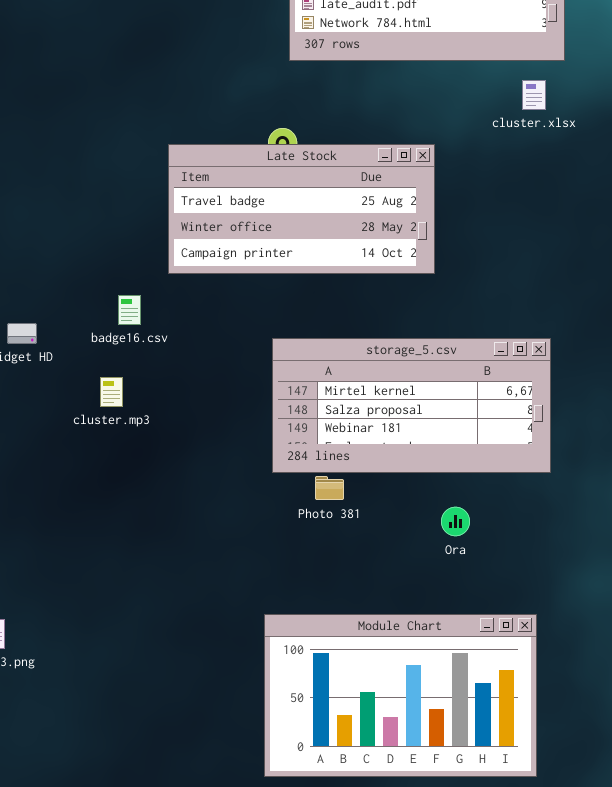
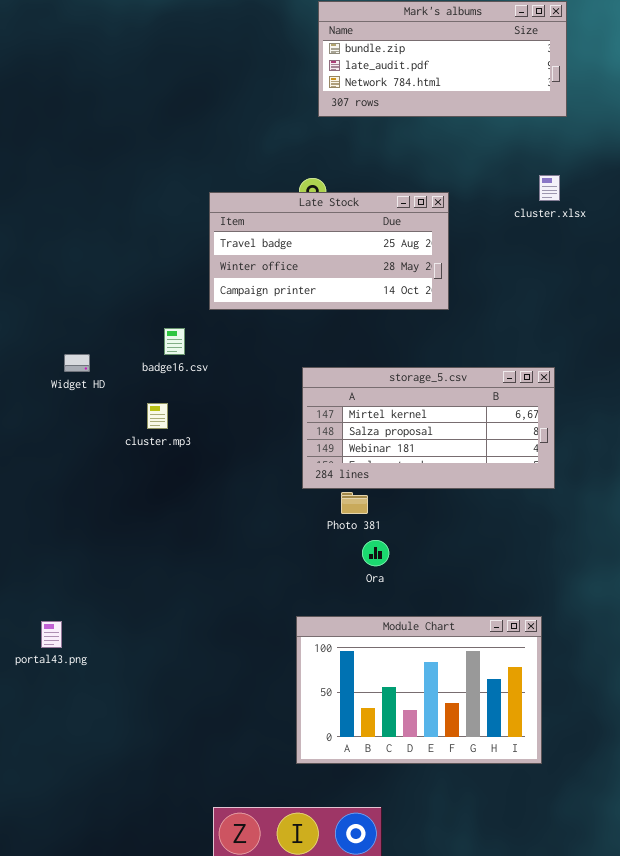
cluster.xlsx: [522,80,546,110] -> [539,175,560,201], moved
Ora: [441,507,470,536] -> [362,540,389,566], moved

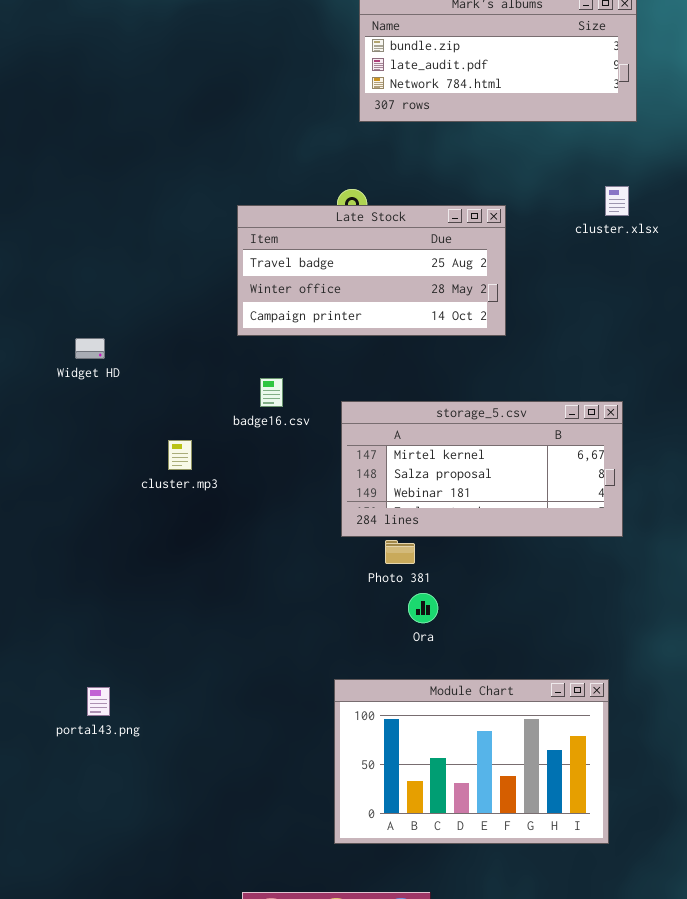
badge16.csv: [164,328,185,355] -> [260,378,283,407], moved
Widget HD: [64,354,90,372] -> [75,338,105,359], moved
portal43.png: [41,621,62,648] -> [87,687,110,716], moved

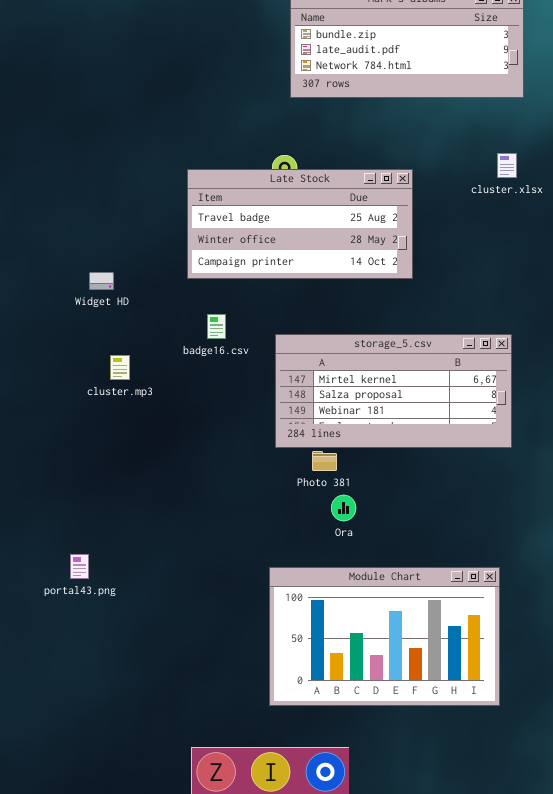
Widget HD: [75,338,105,359] -> [89,272,114,290], moved
cluster.mp3: [168,440,192,470] -> [110,355,130,380], moved
portal43.png: [87,687,110,716] -> [70,554,89,579], moved

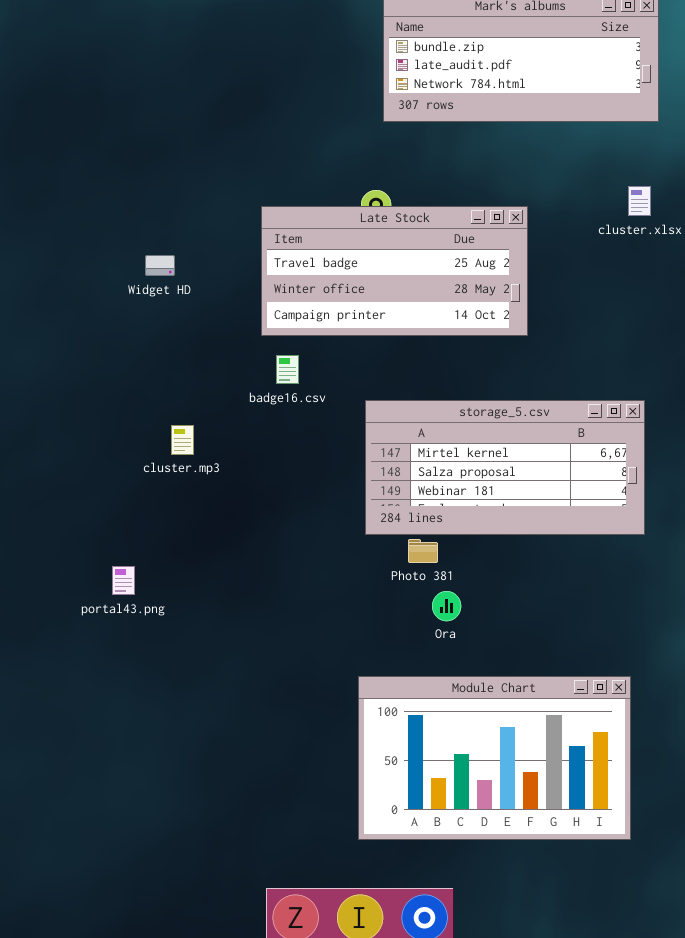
Widget HD: [89,272,114,290] -> [145,255,175,276], moved
badge16.csv: [207,314,226,339] -> [276,355,299,384], moved
portal43.png: [70,554,89,579] -> [112,566,135,595], moved

